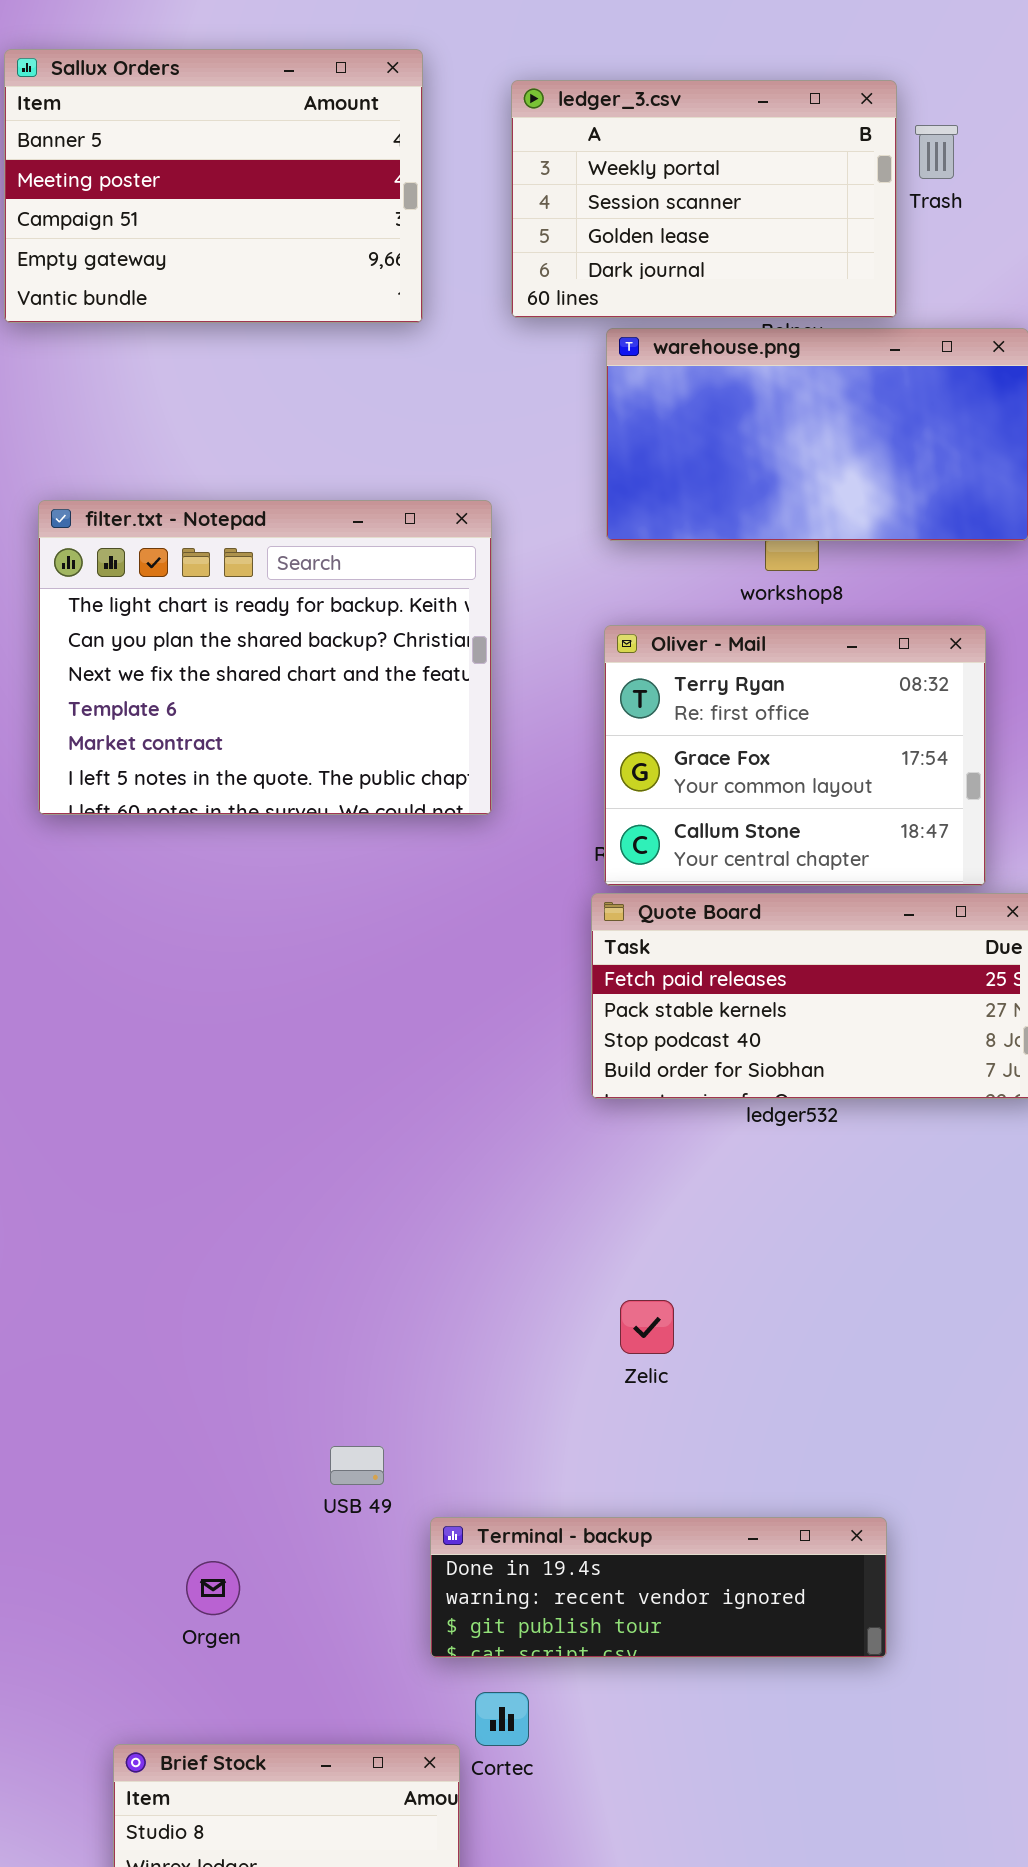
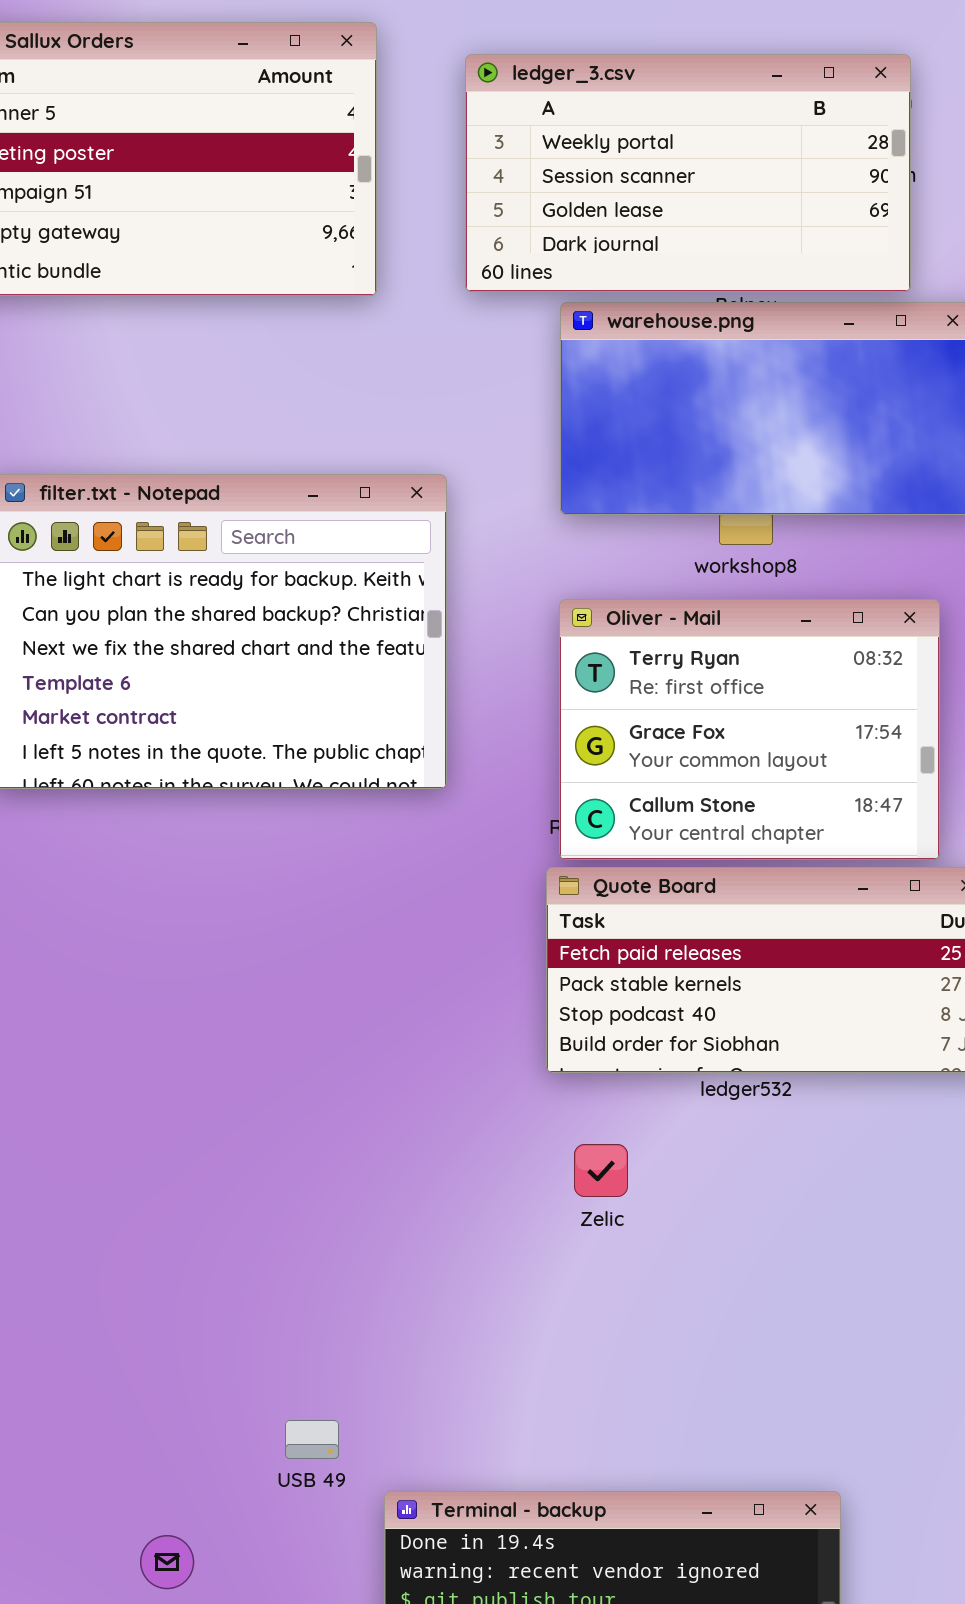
ledger_3.csv: [511,80,897,318] -> [465,54,911,292], resized
Zelic: [620,1300,674,1354] -> [574,1144,628,1197], moved

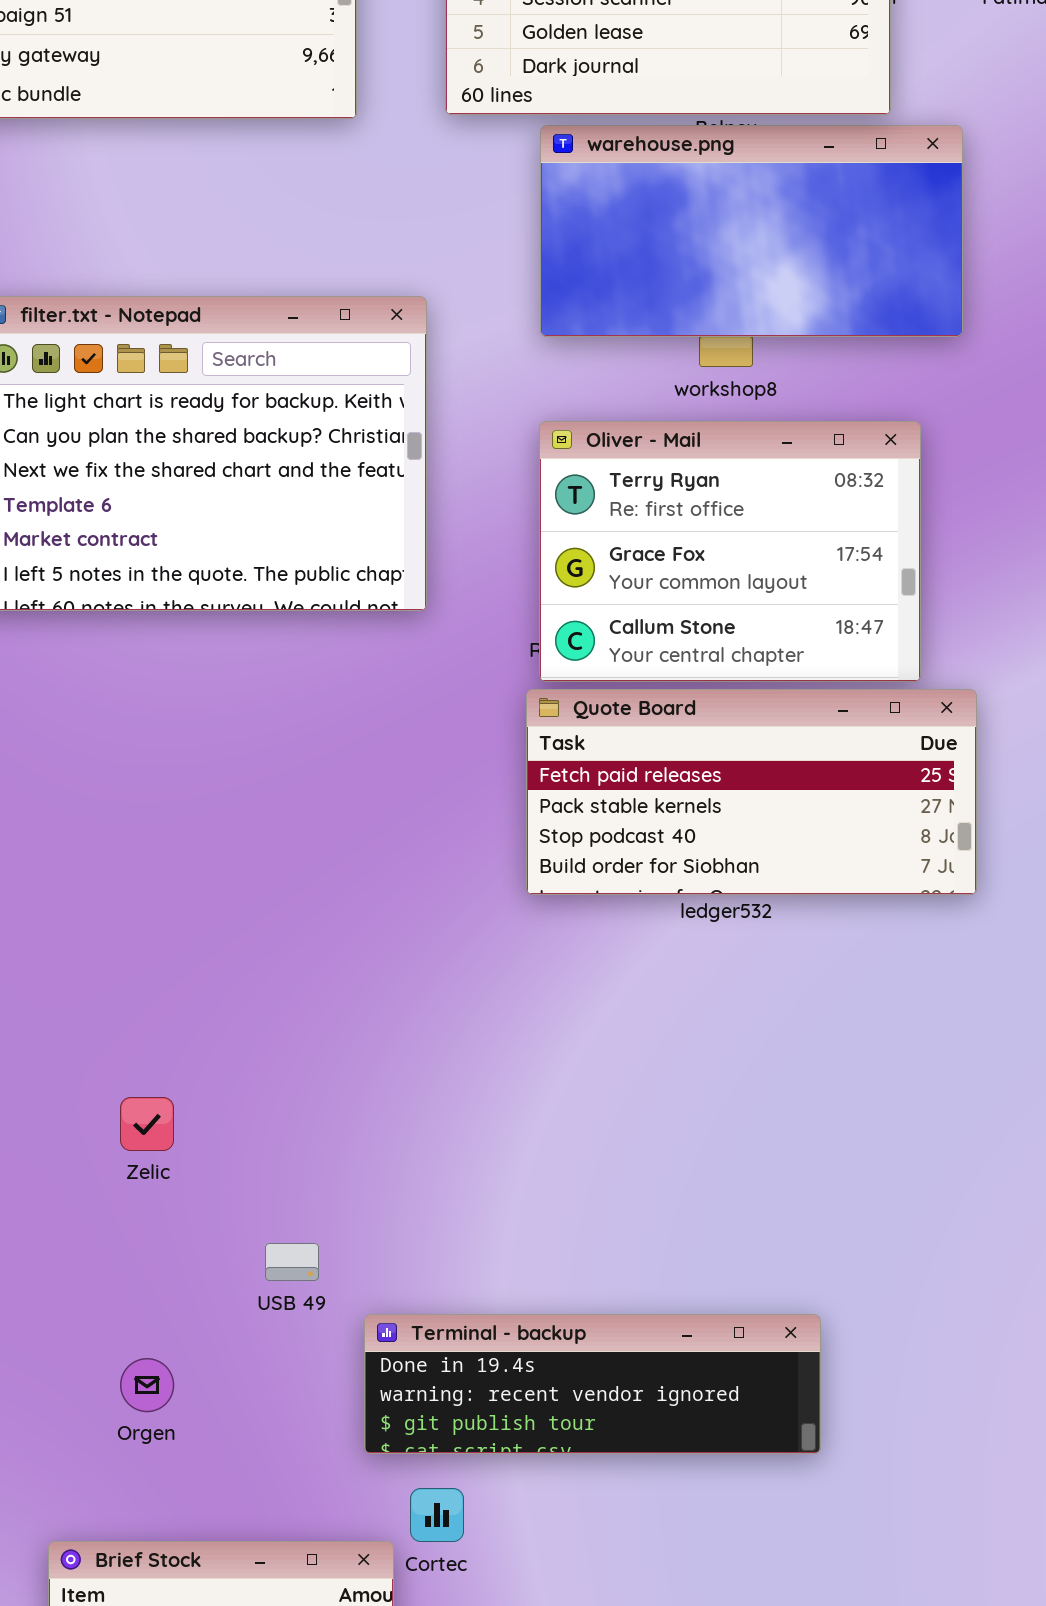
Zelic: [574,1144,628,1197] -> [120,1097,174,1151], moved

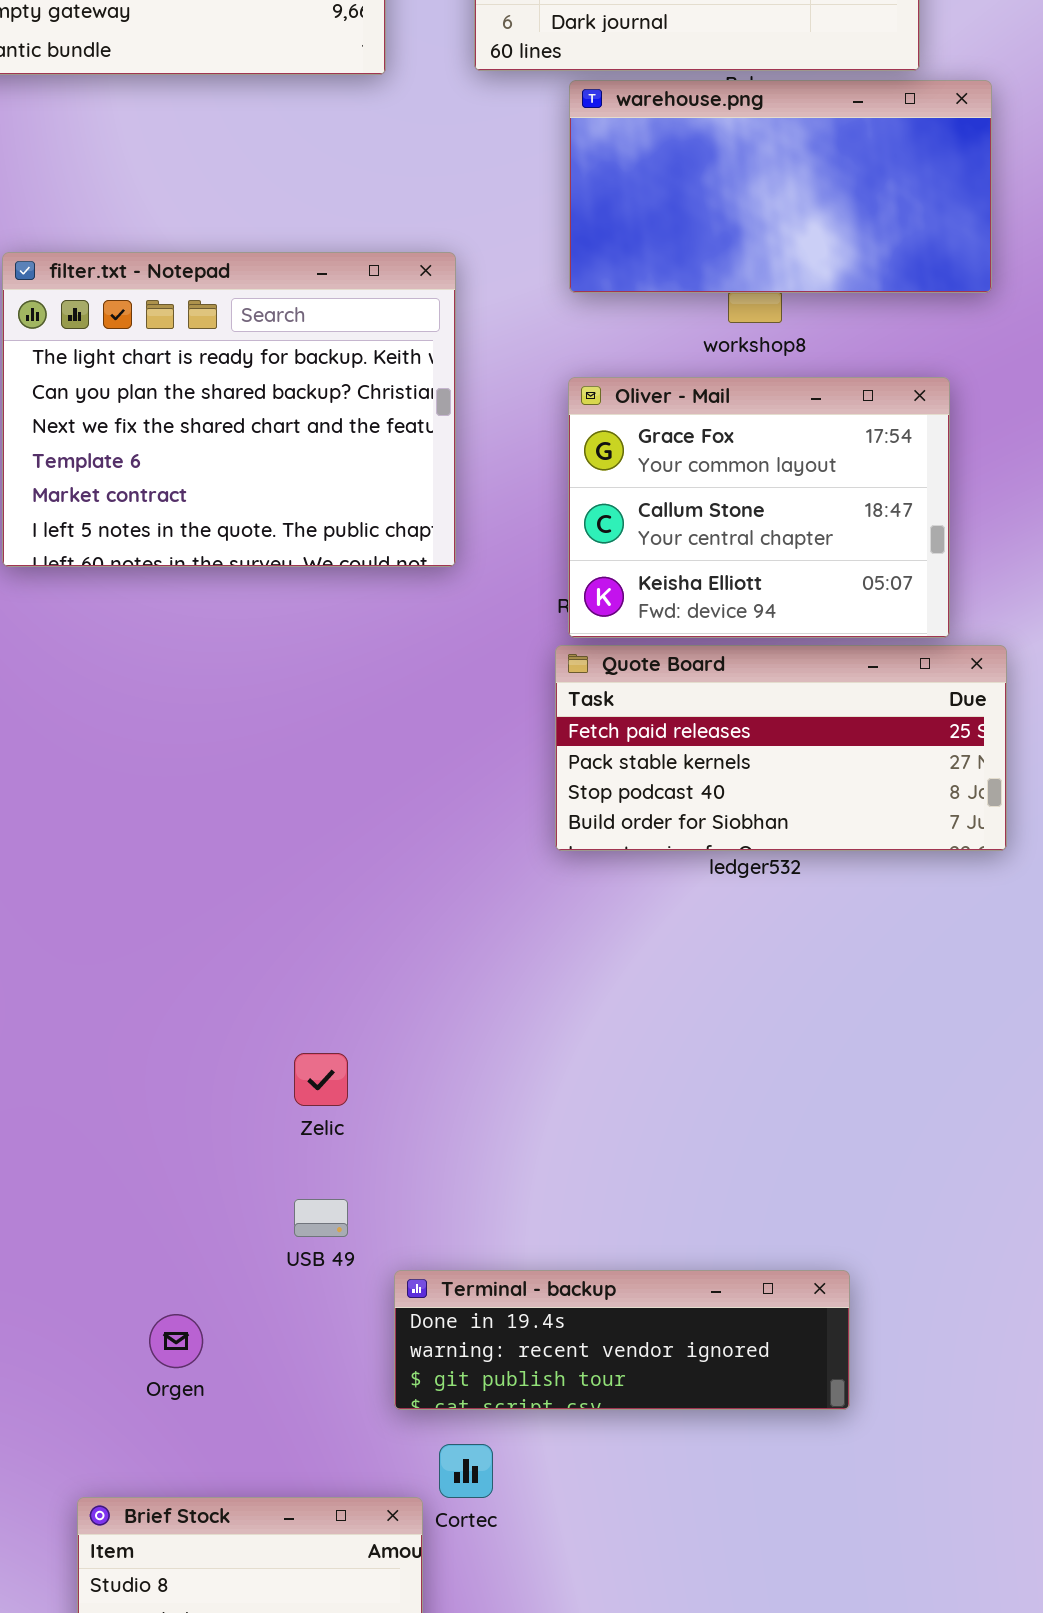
Oliver - Mail: [539,421,921,682] -> [568,377,950,638], scrolled down 1 row
Zelic: [120,1097,174,1151] -> [294,1053,348,1106], moved

